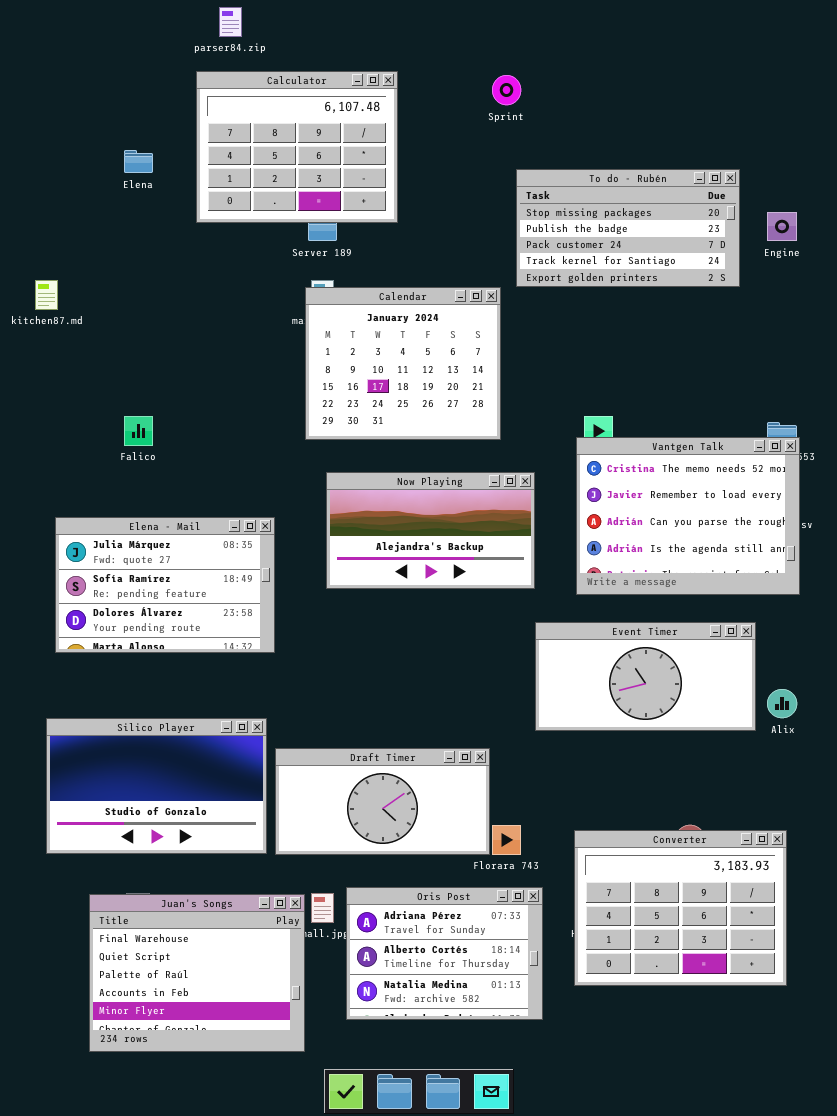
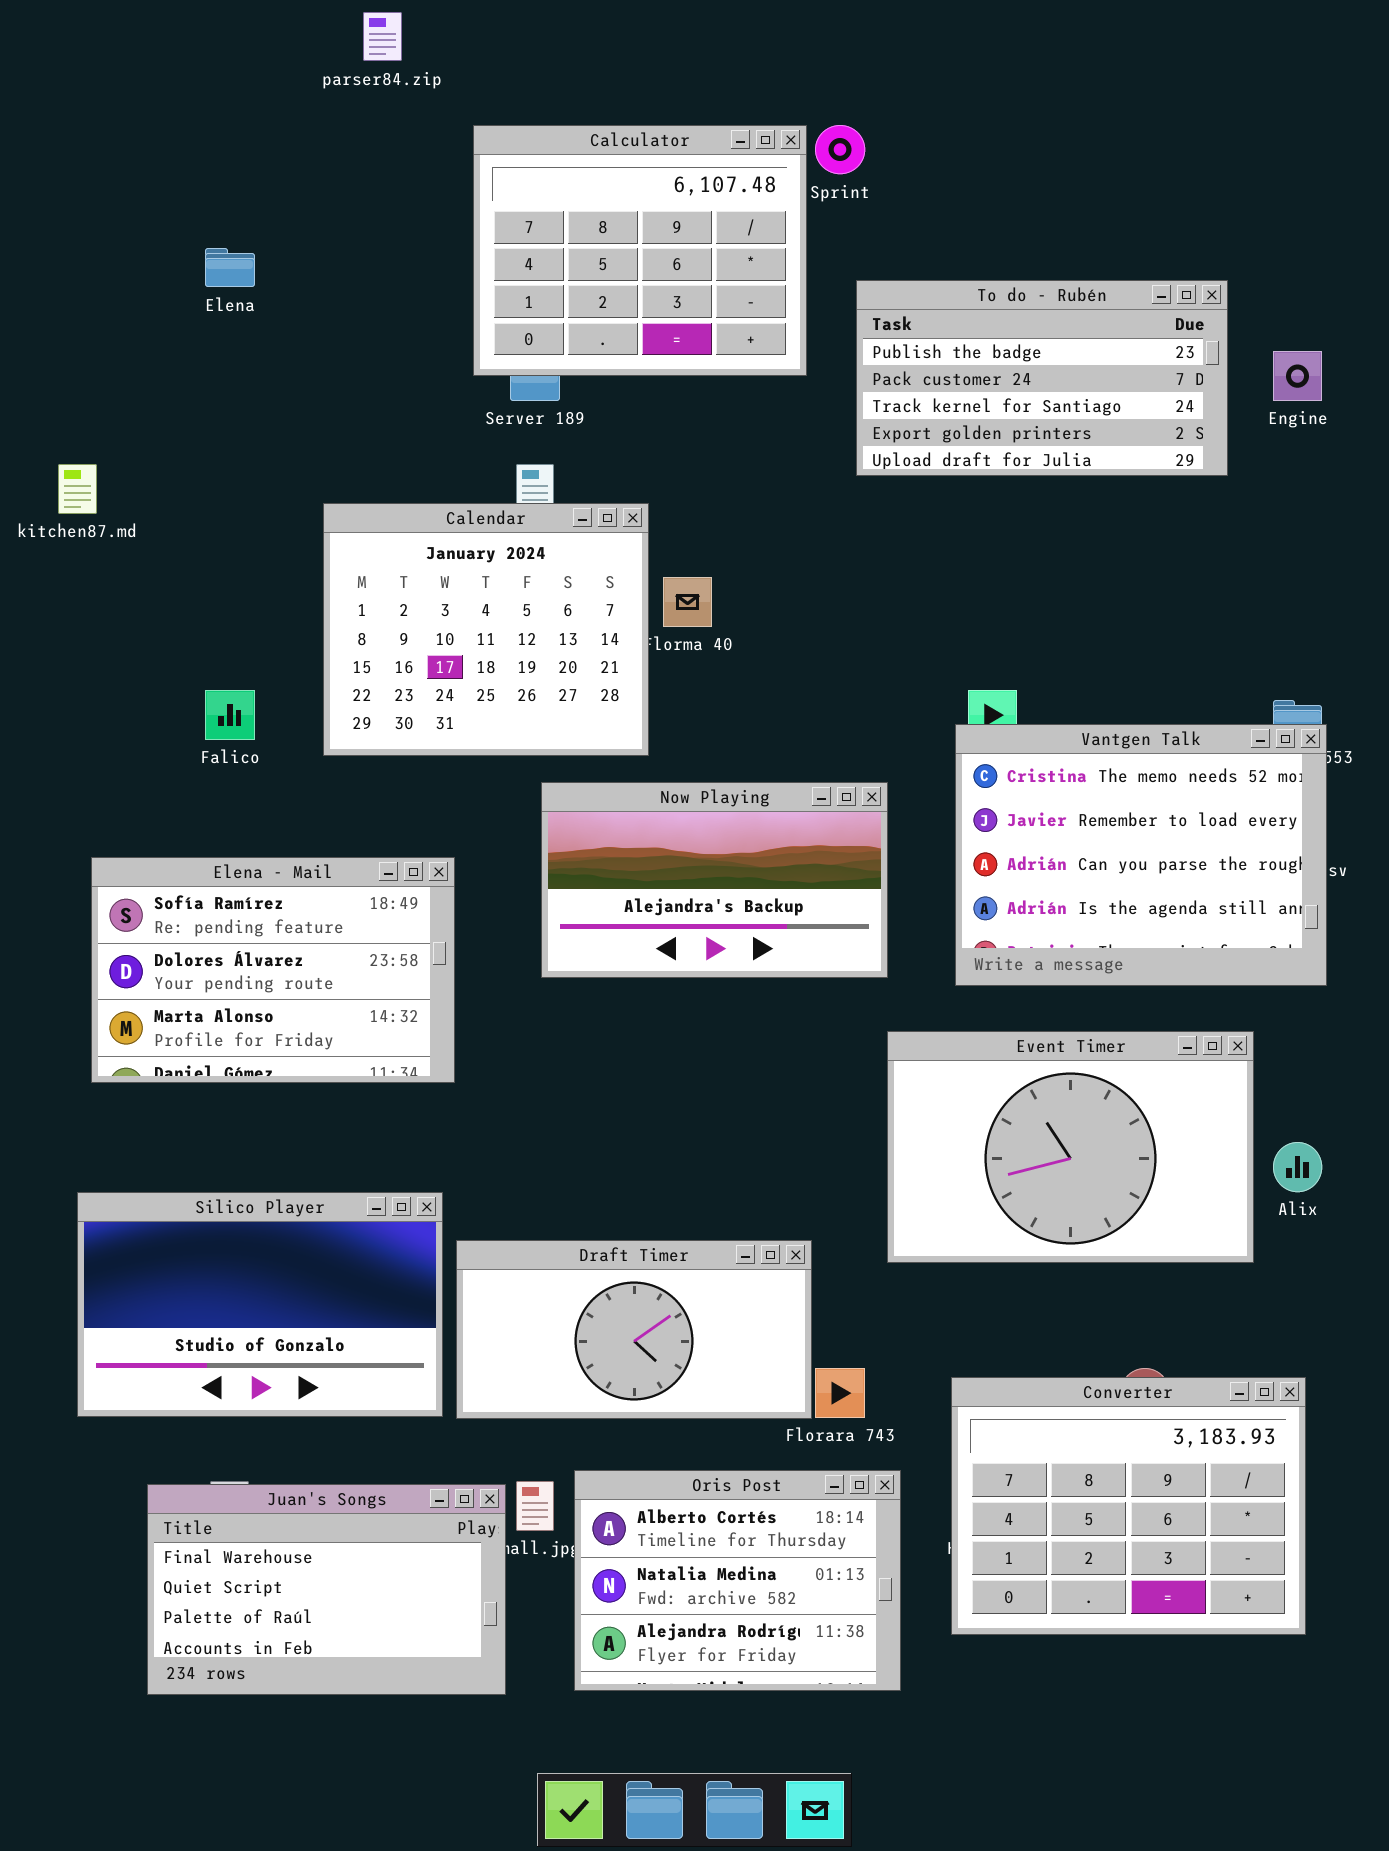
Calculator: [196,71,398,223] -> [473,125,807,376], moved
To do - Rubén: [516,169,740,287] -> [856,280,1228,476], scrolled down 1 row
Calendar: [305,287,501,440] -> [323,503,649,756], moved
Elena - Mail: [55,517,275,653] -> [91,857,455,1083], scrolled down 1 row
Event Timer: [535,622,756,731] -> [887,1031,1254,1263], resized
Oris Post: [346,887,543,1020] -> [574,1470,901,1691], scrolled down 1 row
Juan's Songs: [89,894,305,1052] -> [147,1484,506,1695], resized

